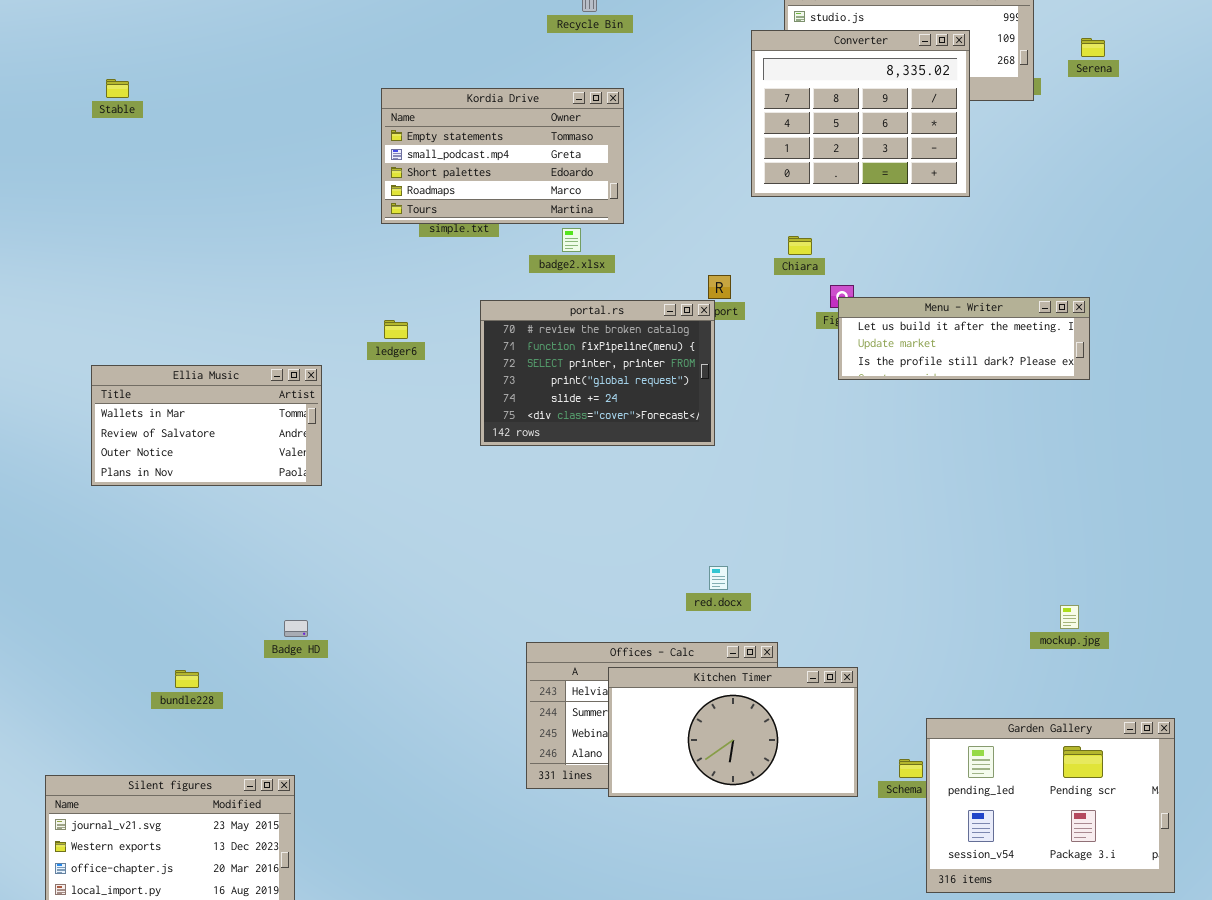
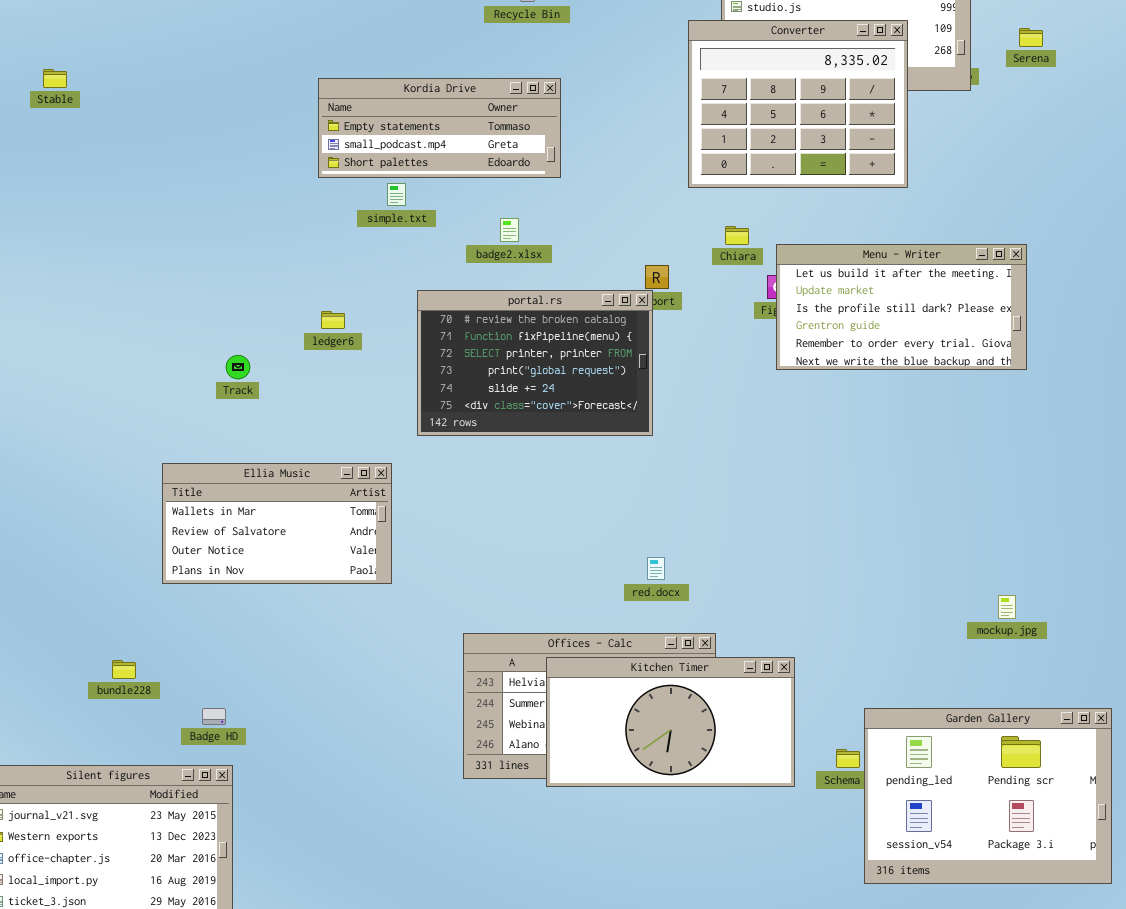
Kordia Drive: [381,88,624,224] -> [318,78,561,178], resized
Menu - Writer: [838,297,1090,380] -> [776,244,1027,370], resized
Ellia Music: [91,365,322,486] -> [162,463,392,584], moved
Badge HD: [284,620,308,637] -> [202,708,226,725], moved

